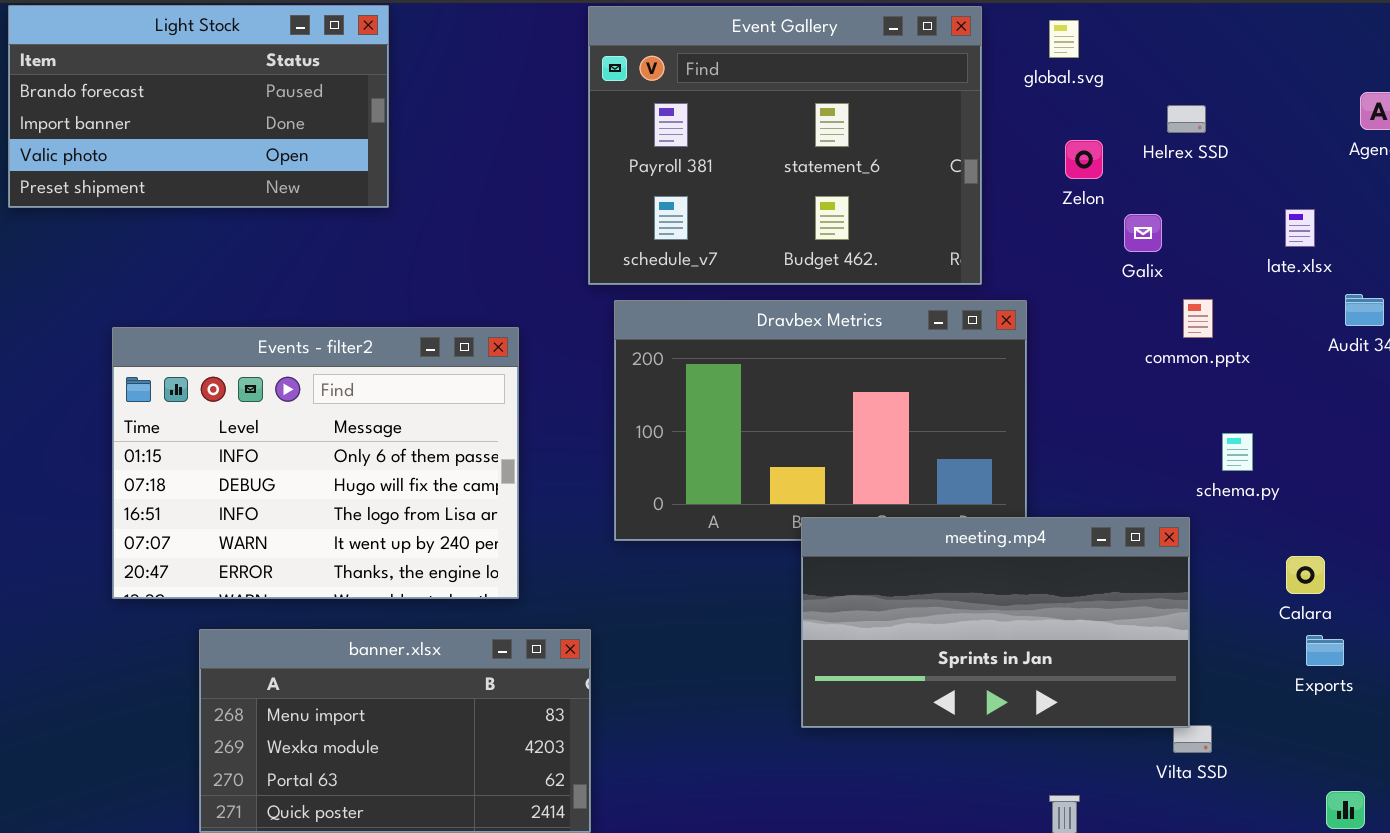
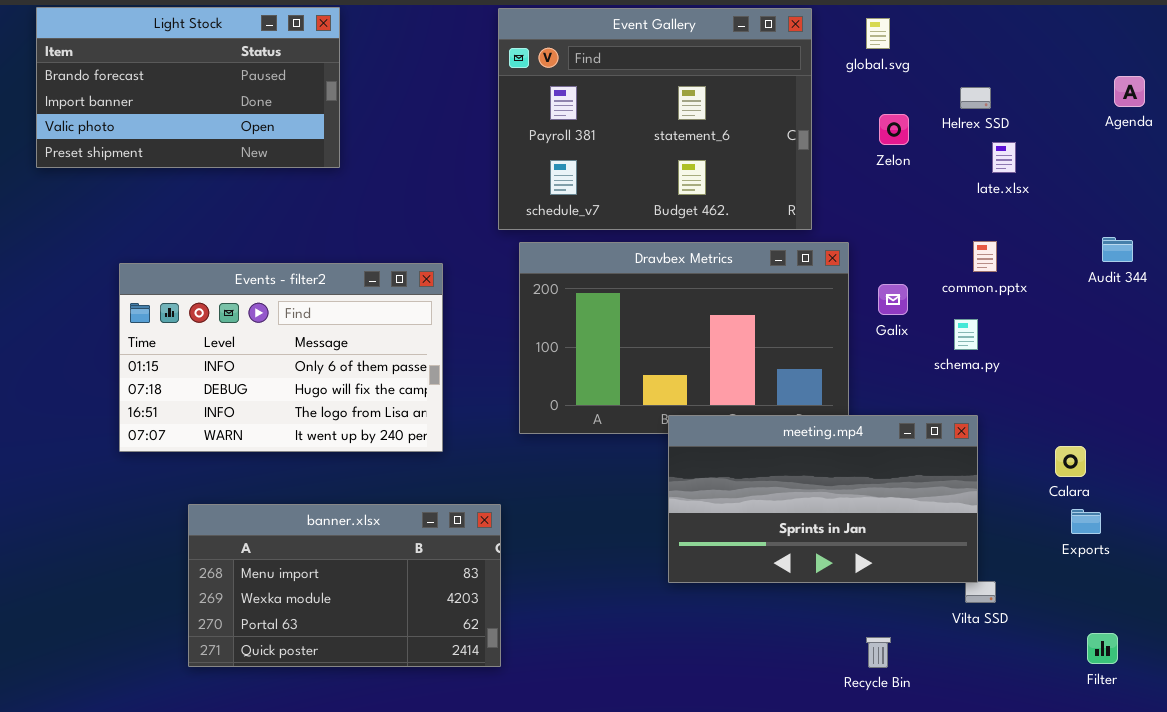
late.xlsx: [1285,209,1315,247] -> [992,142,1016,173], moved
Galix: [1124,214,1162,252] -> [878,284,908,315], moved
Events - filter2: [112,327,519,599] -> [119,263,443,452], resized
schema.py: [1222,433,1253,471] -> [954,319,978,350], moved

